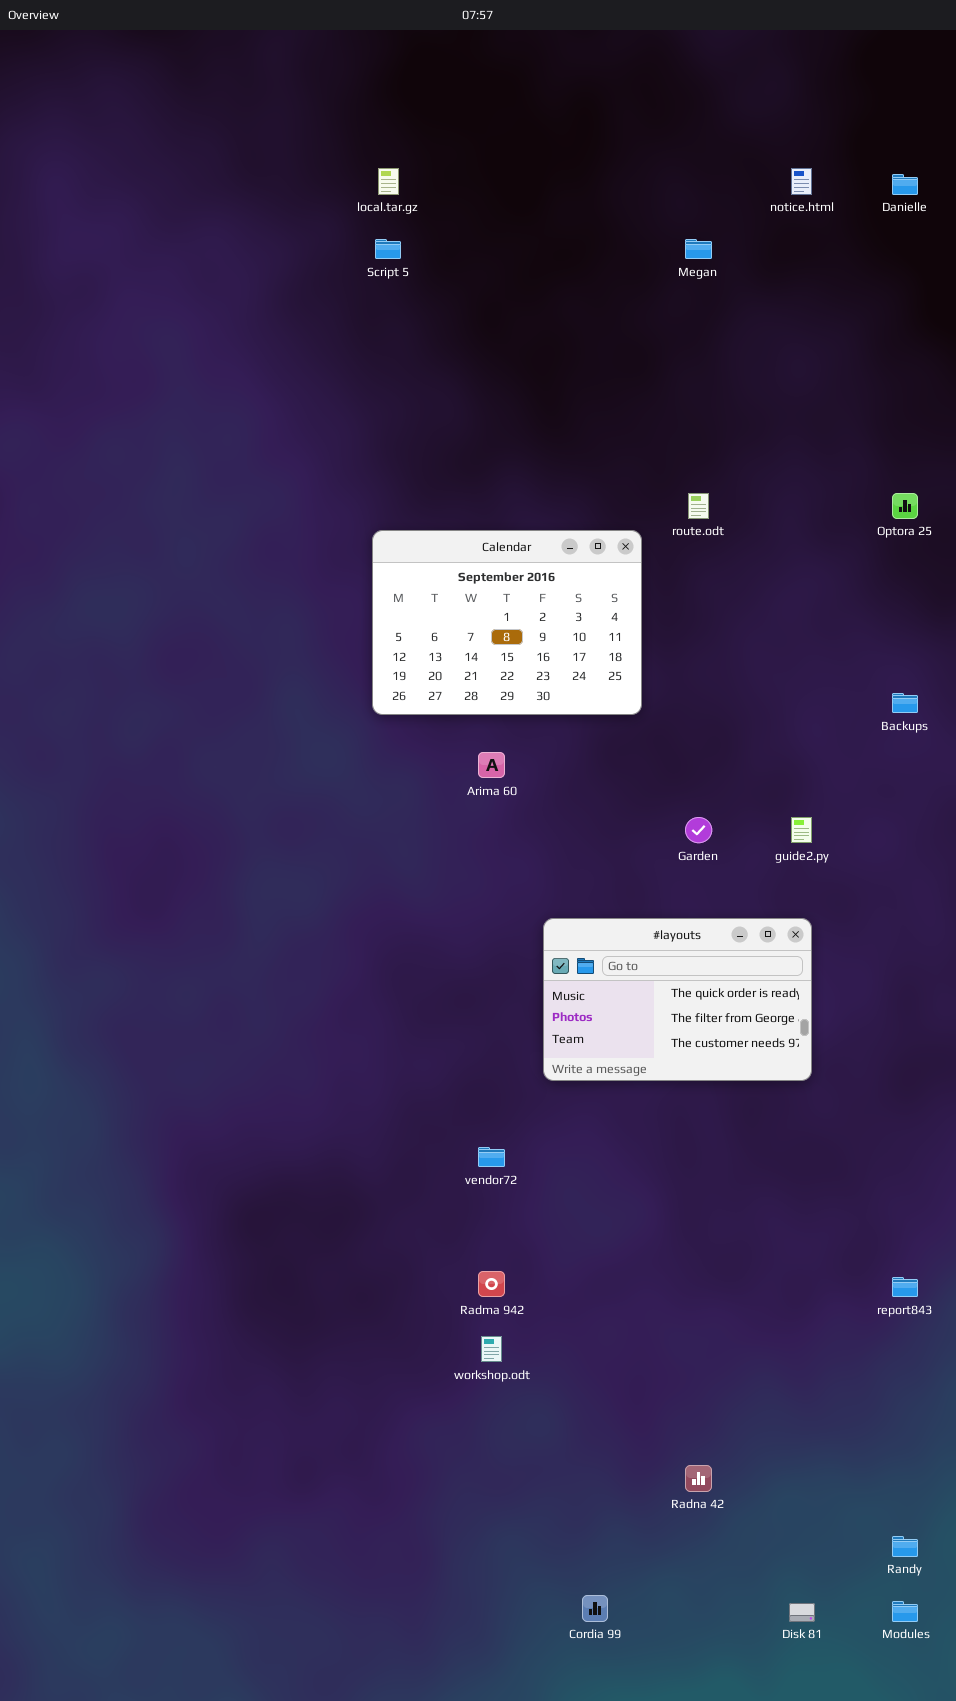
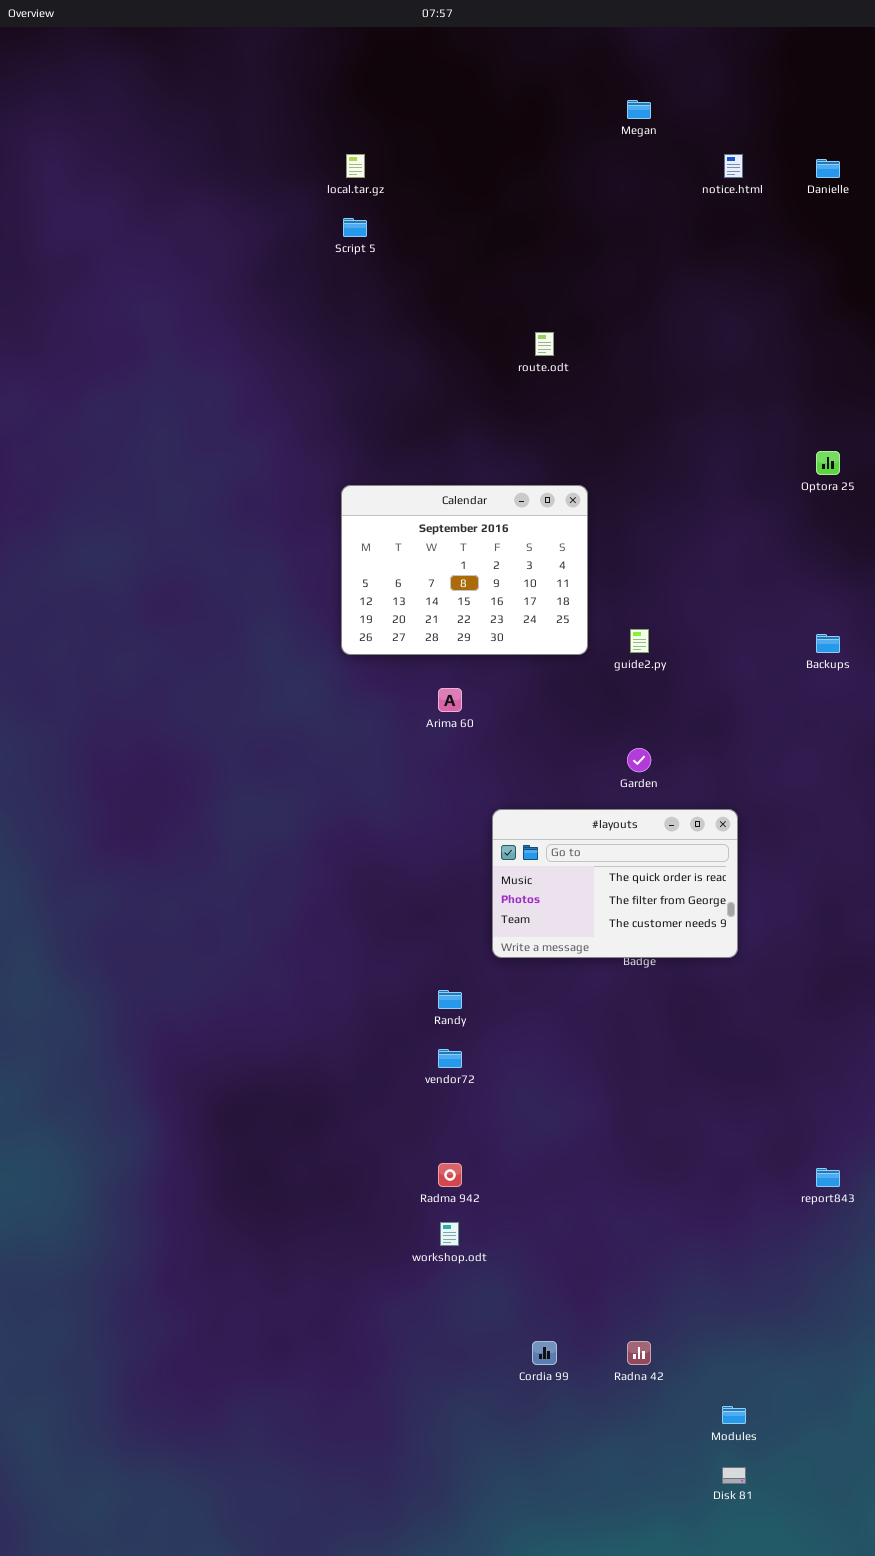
Megan: [685,239,712,259] -> [627,100,651,119], moved
route.odt: [688,493,709,519] -> [535,332,554,356], moved
guide2.py: [791,817,812,843] -> [630,629,649,653], moved
#layouts: [543,918,812,1081] -> [492,809,738,958], moved
Randy: [892,1536,918,1557] -> [438,990,462,1009], moved
Cordia 99: [582,1595,608,1622] -> [532,1341,557,1365], moved
Modules: [892,1601,918,1622] -> [722,1406,746,1424], moved

